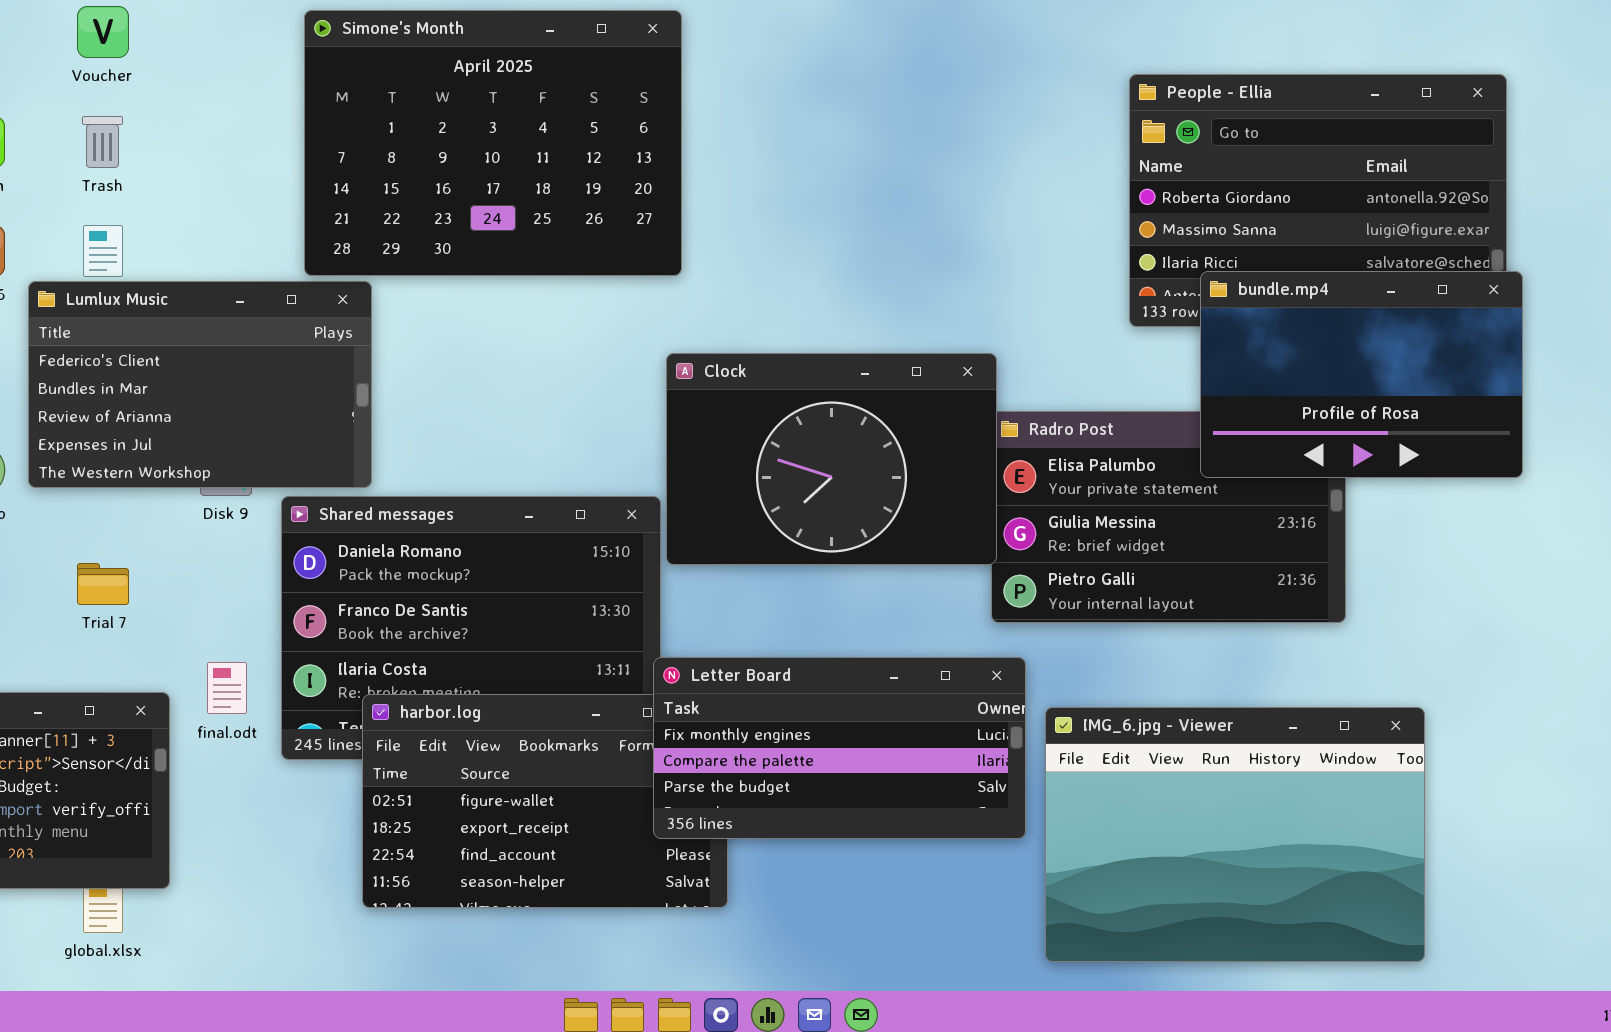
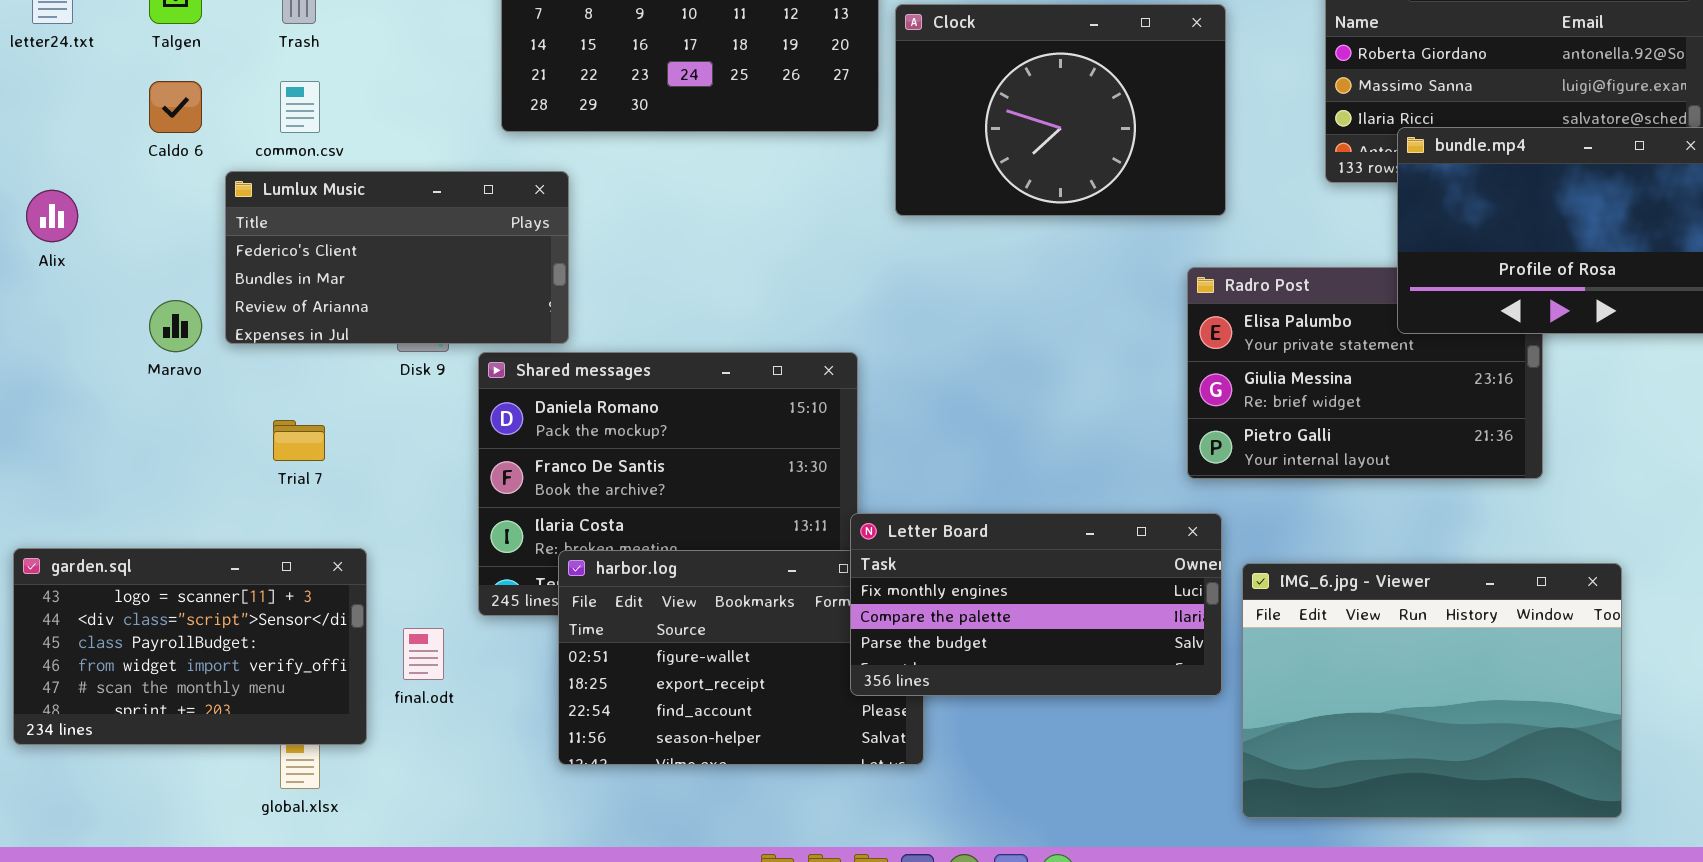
Lumlux Music: [28,281,372,488] -> [225,171,569,344], resized
Clock: [666,353,997,565] -> [895,4,1226,216], moved
final.odt: [207,662,247,714] -> [403,628,444,680], moved

